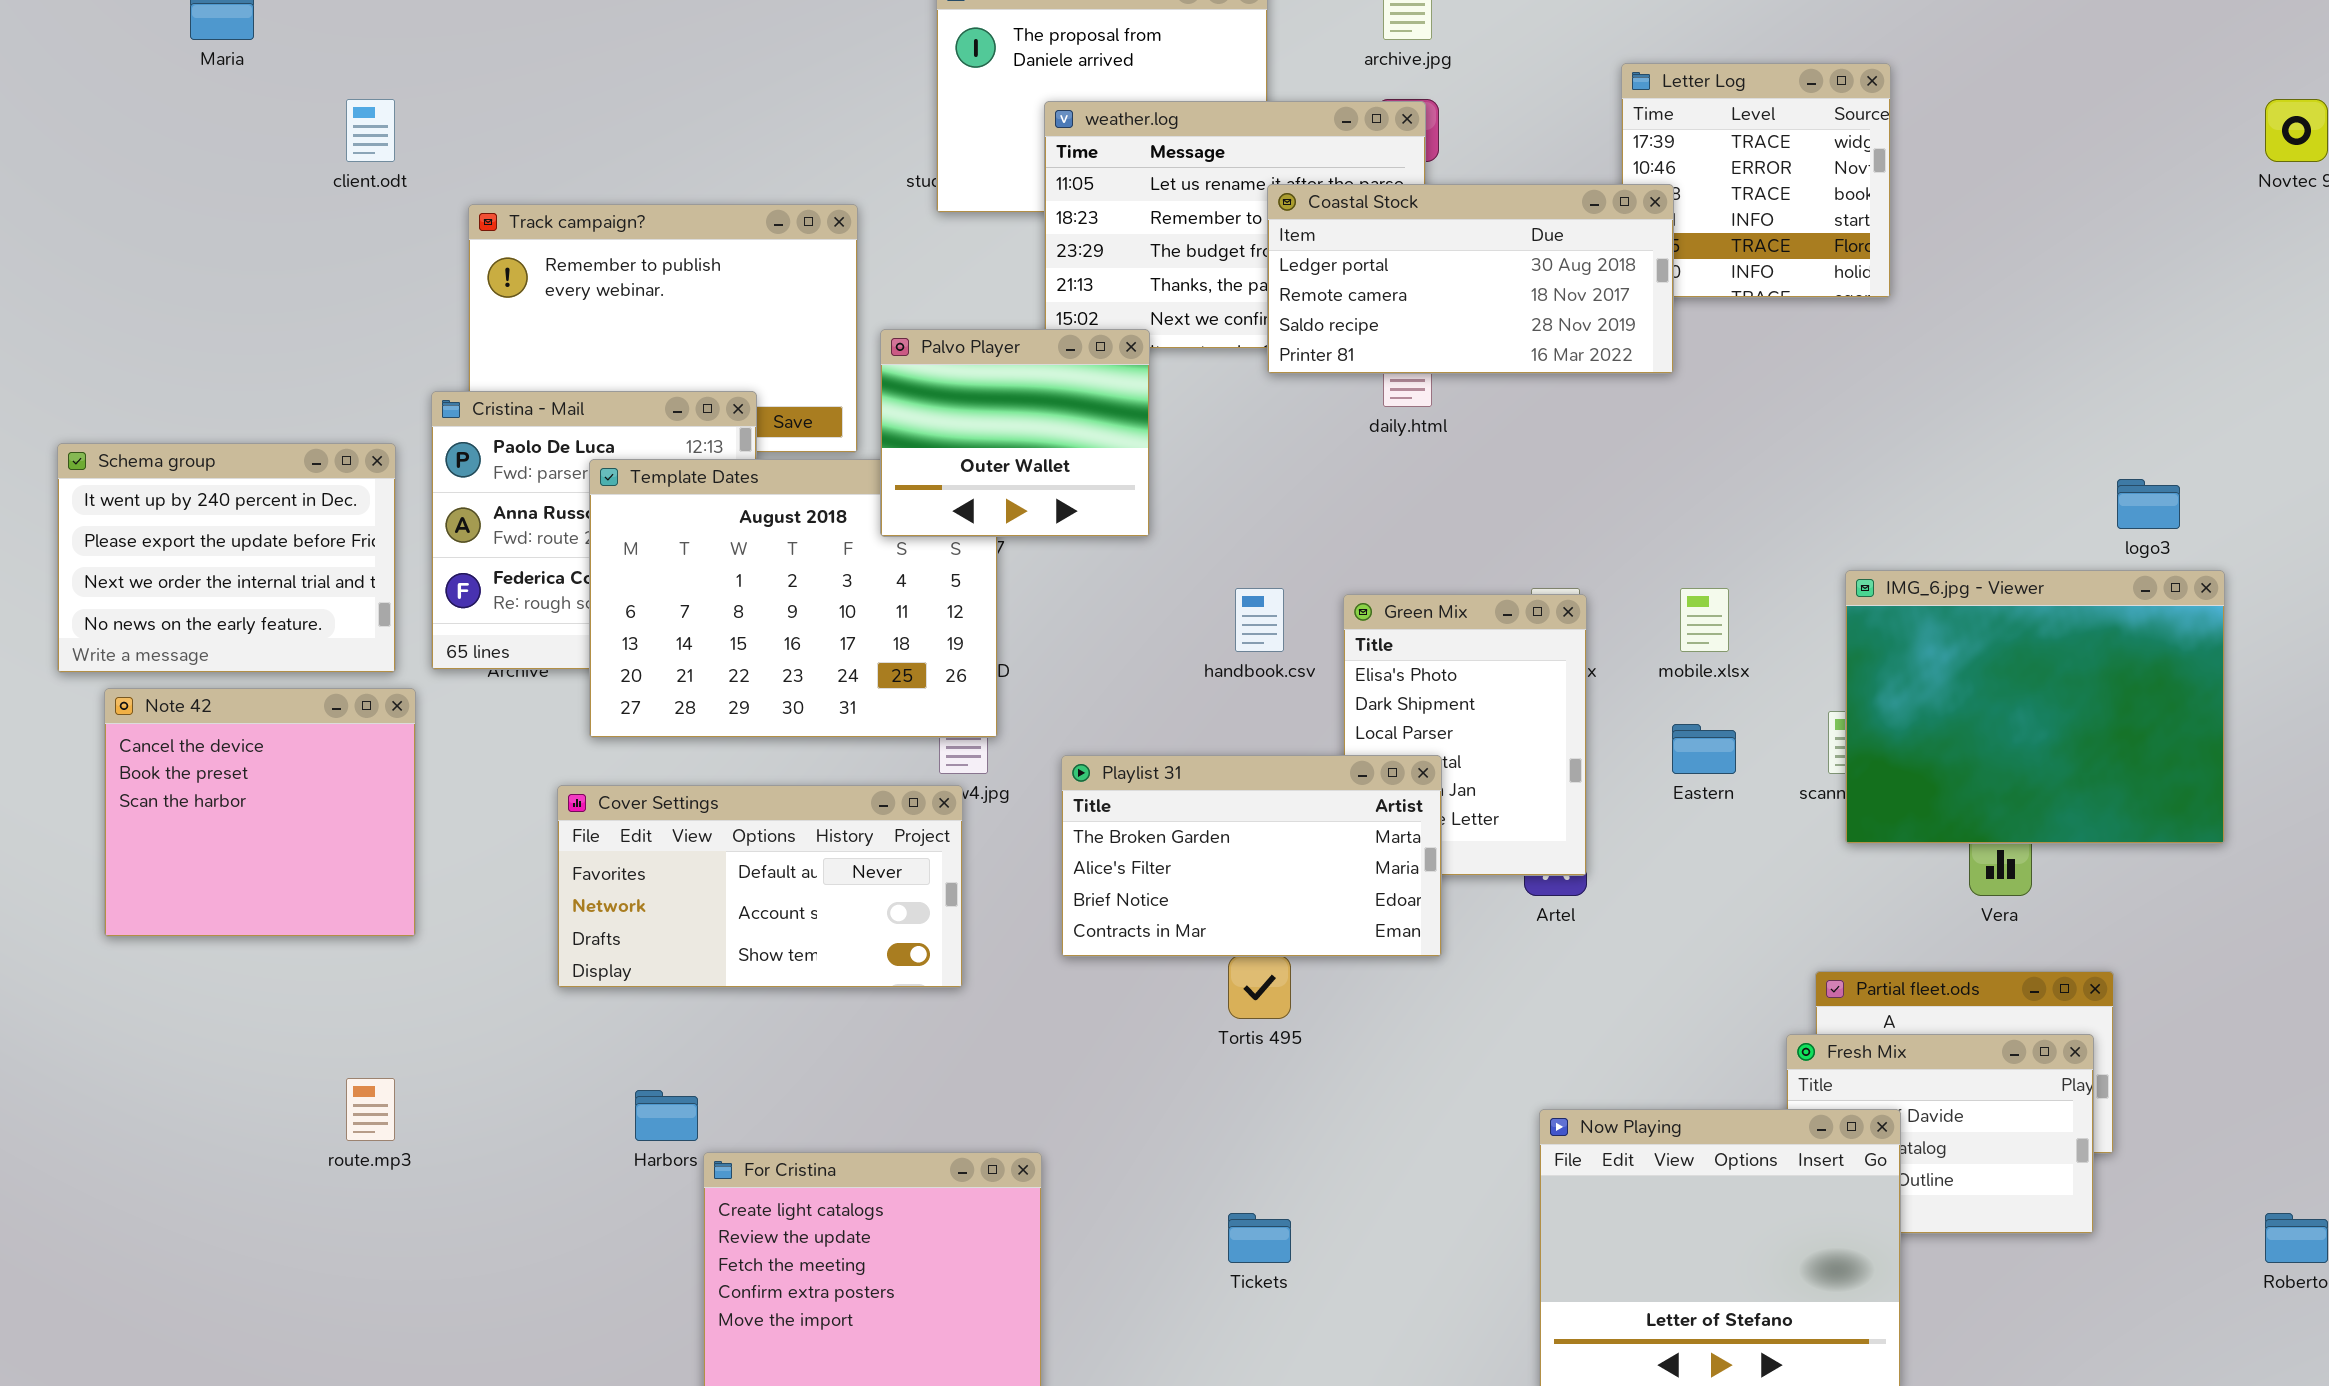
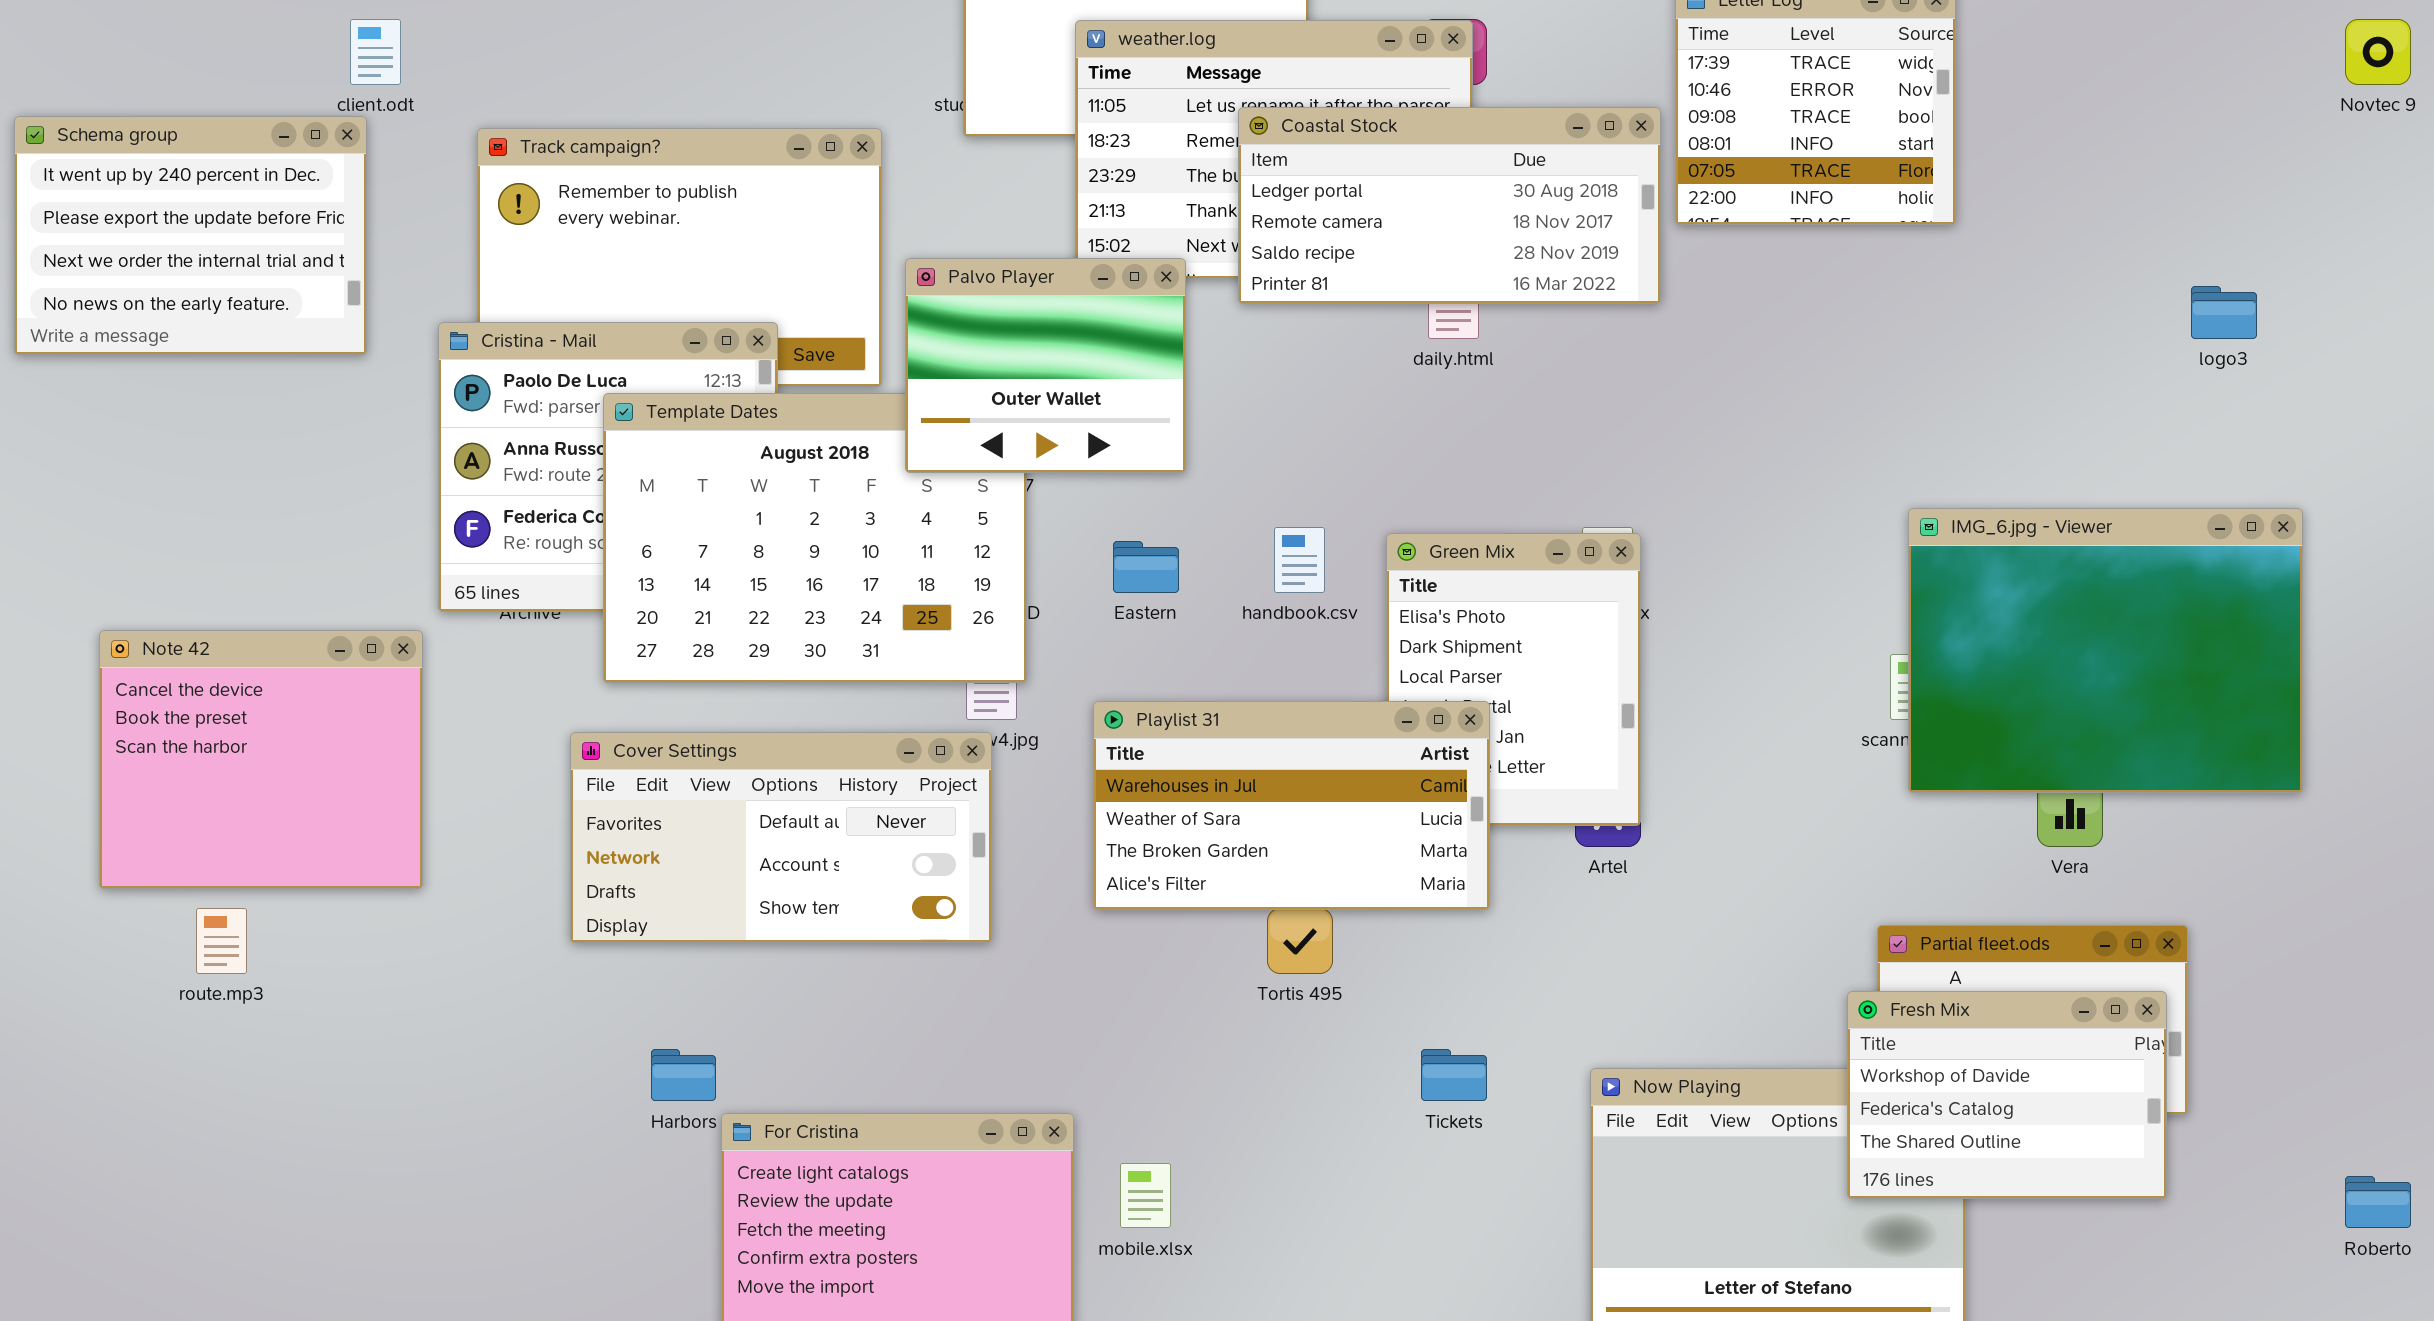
Coastal Stock: [1267,184,1674,374] -> [1238,107,1661,304], moved
Schema group: [57,443,396,673] -> [14,116,367,355], moved
logo3: [2117,479,2180,529] -> [2191,286,2257,339], moved
mobile.xlsx: [1680,588,1729,652] -> [1120,1163,1171,1228], moved
Eastern: [1672,724,1736,774] -> [1113,541,1179,593], moved
Playlist 31: [1061,755,1442,957] -> [1093,701,1490,910], scrolled up 2 rows
Fresh Mix: [1786,1034,2094,1234] -> [1847,991,2167,1199], raised
route.mp3: [346,1078,395,1141] -> [196,908,247,974], moved
Tickets: [1228,1213,1291,1263] -> [1421,1049,1487,1101], moved

